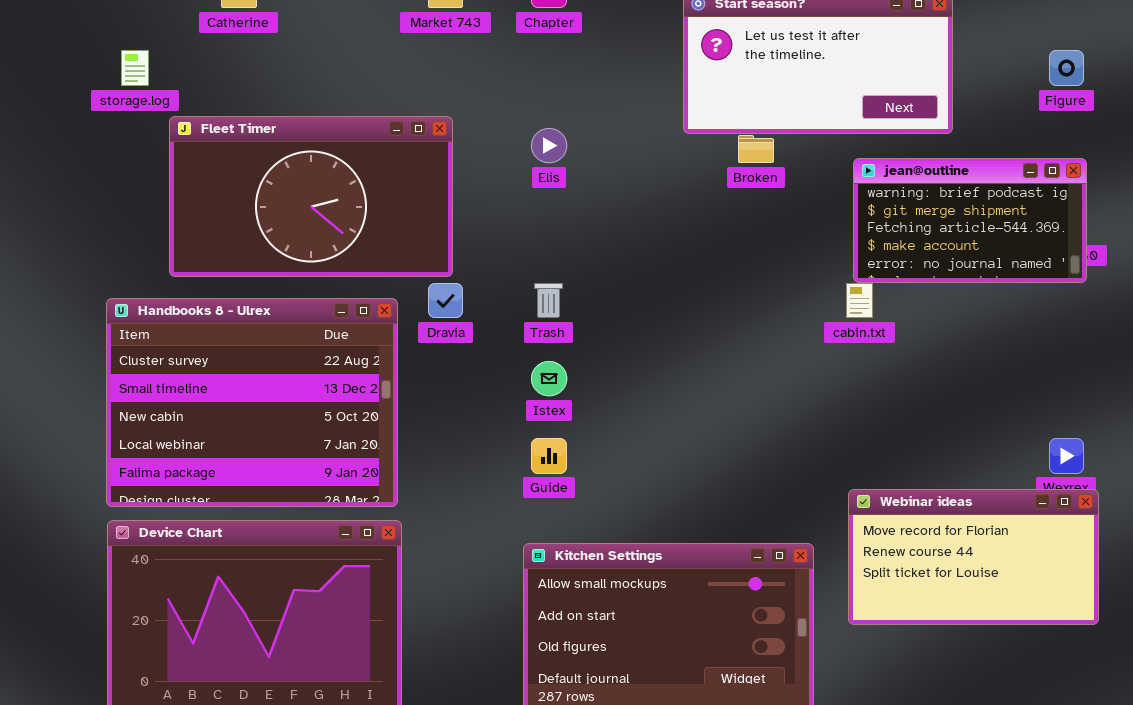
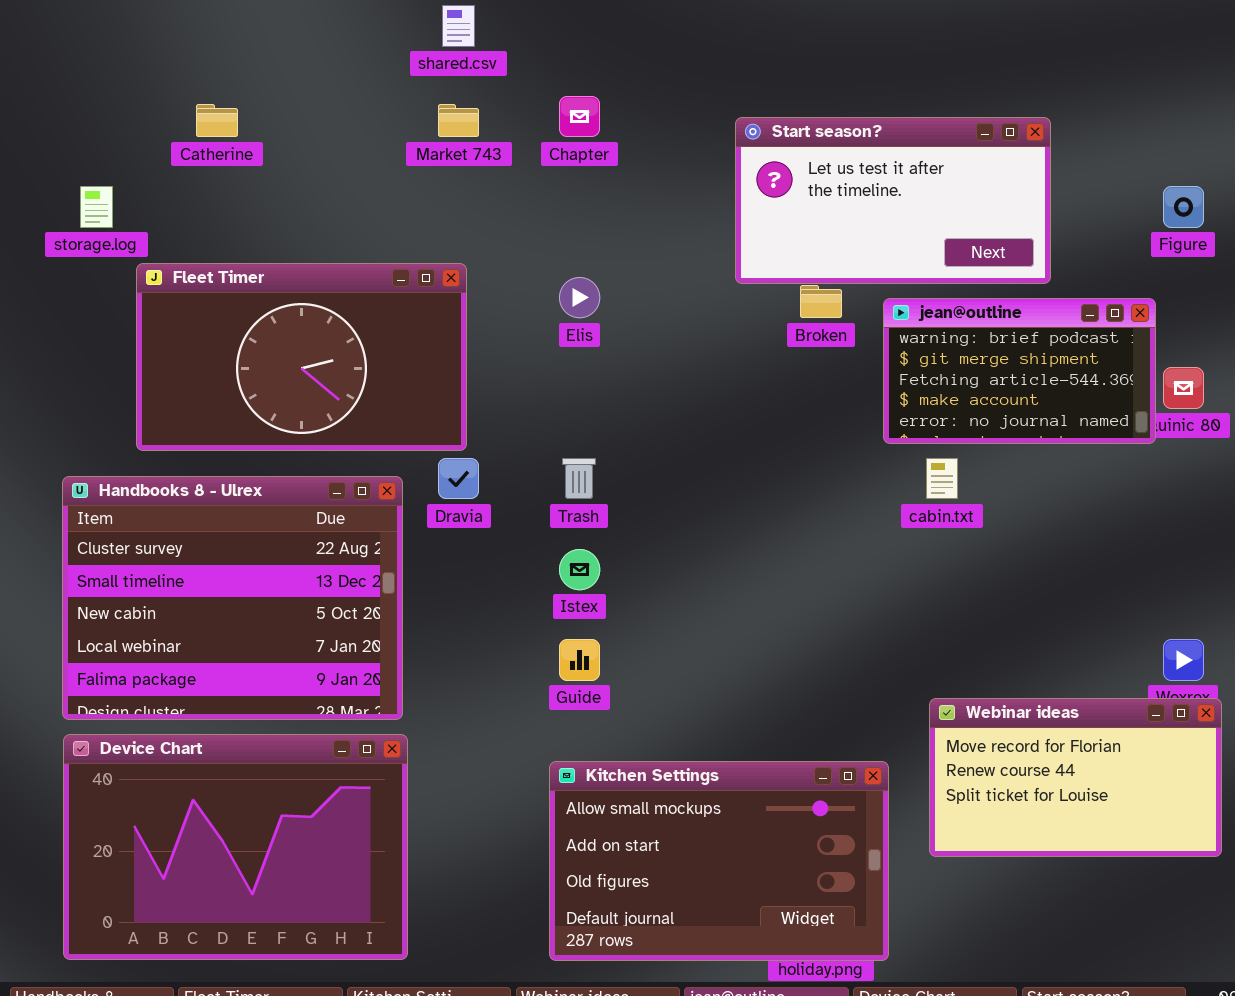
jean@outline: [853,158,1087,283] -> [883,298,1156,444], moved

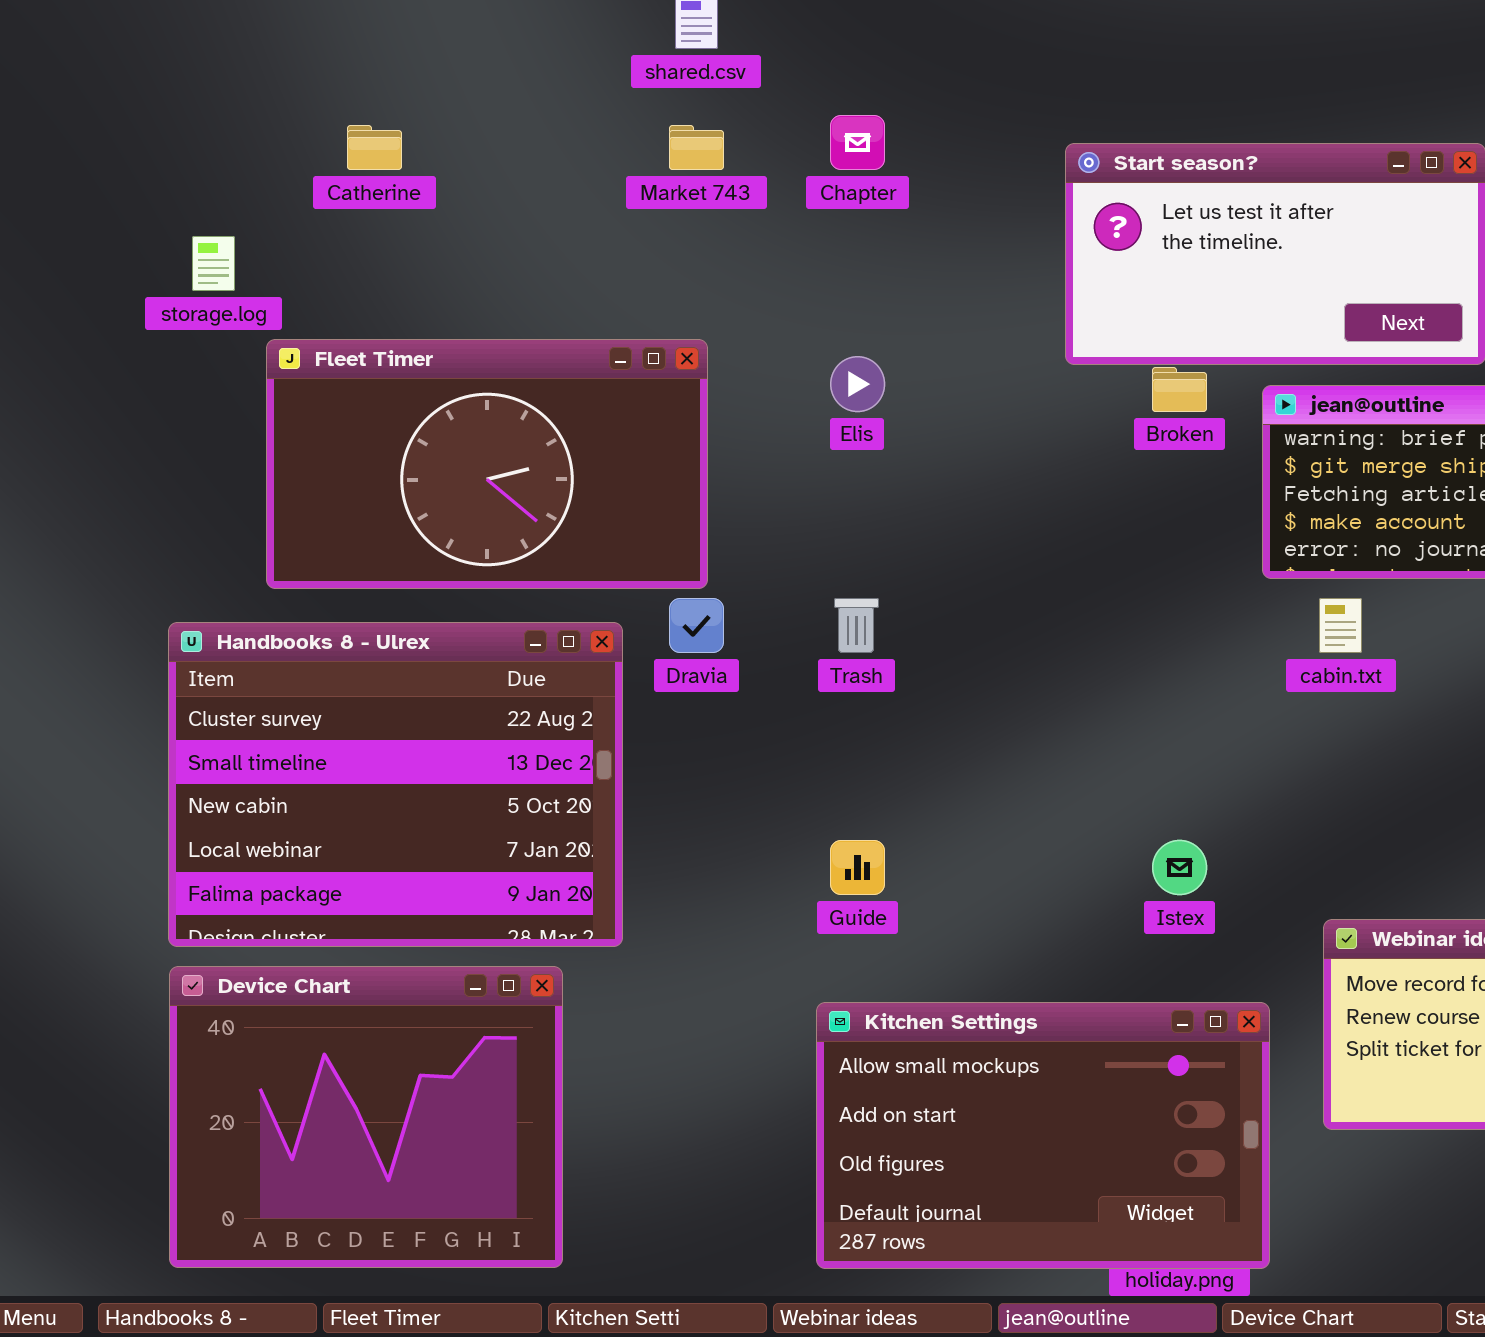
Istex: [559,549,600,590] -> [1152,840,1207,895], moved
Device Chart: [63,734,408,960] -> [169,966,563,1268], resized

